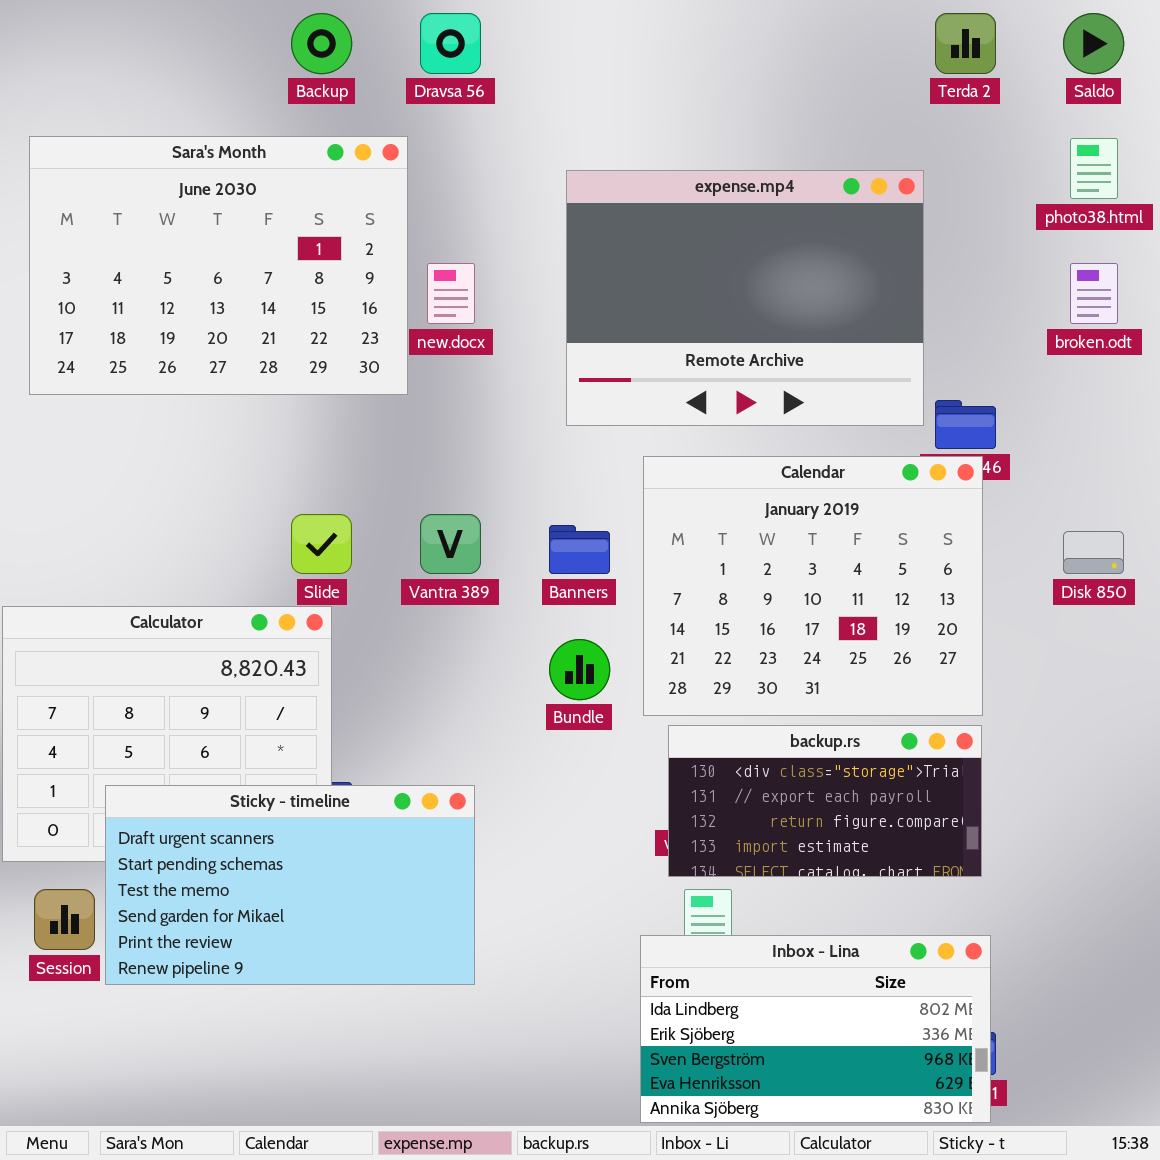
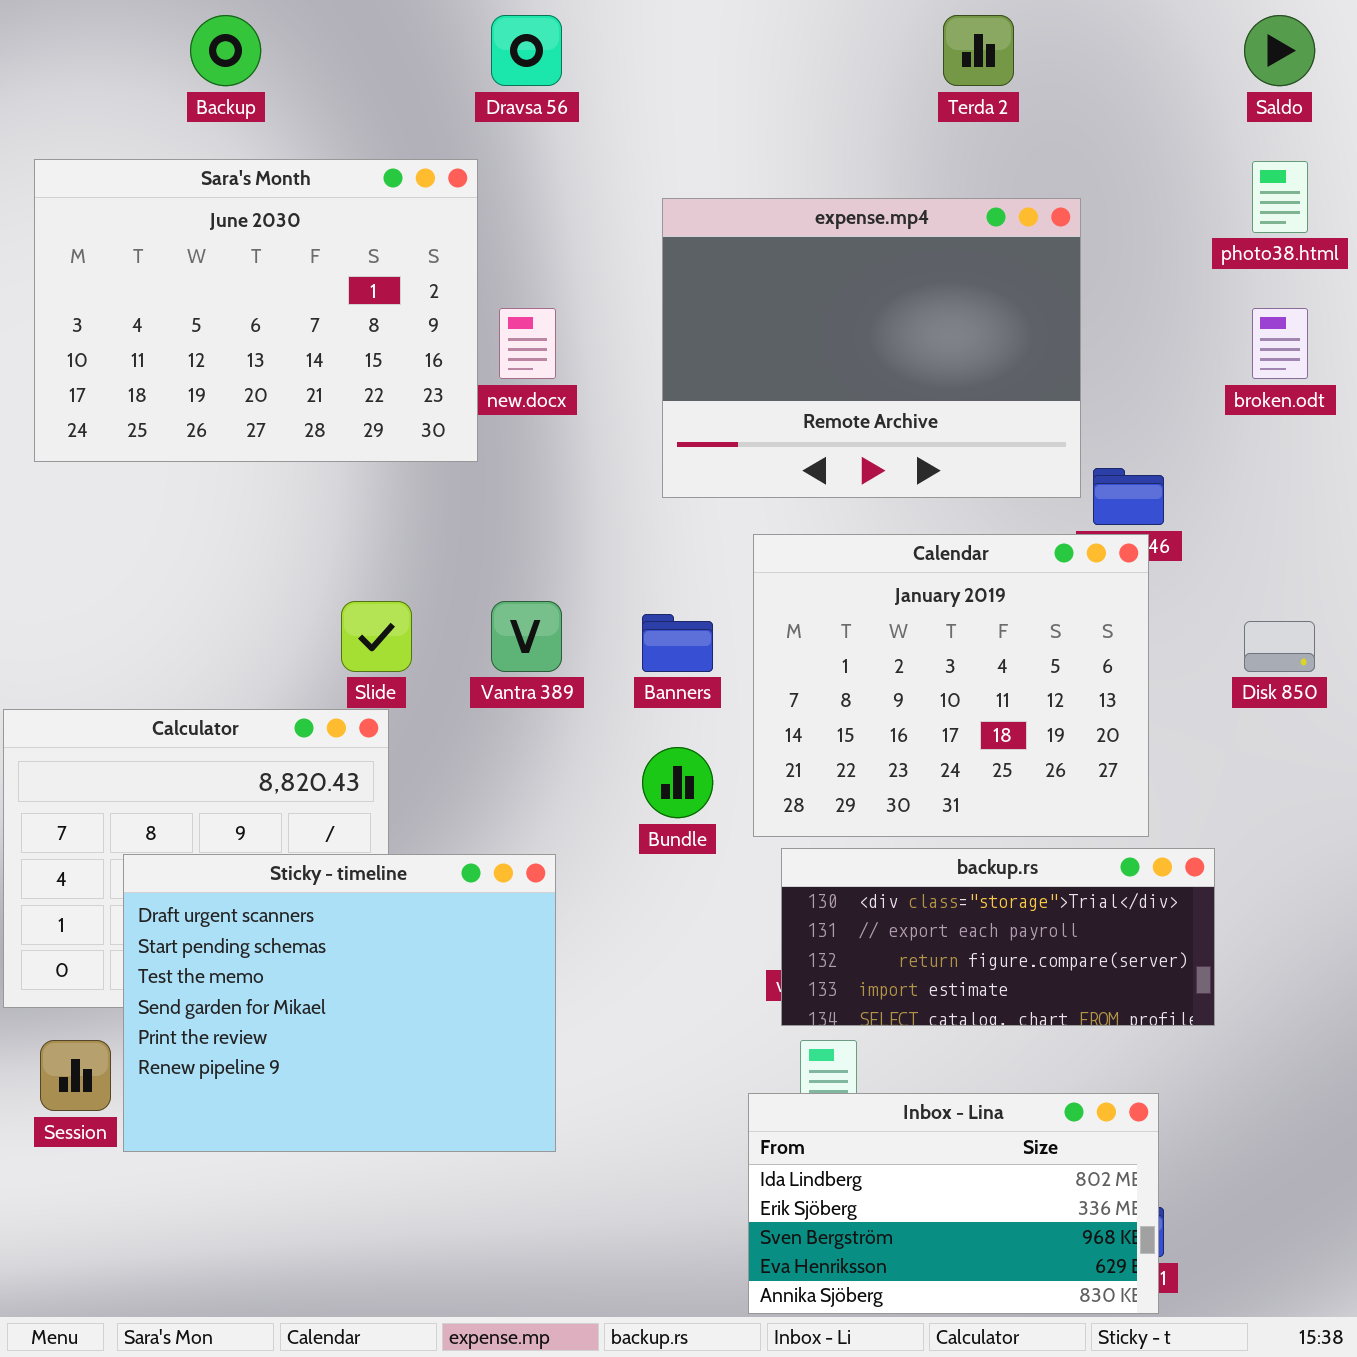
Backup: [291,13,352,74] -> [190,15,261,86], moved
Terda 2: [935,13,996,74] -> [943,15,1014,86], moved
backup.rs: [668,725,982,877] -> [781,848,1215,1026], resized
Sticky - timeline: [105,785,475,985] -> [123,854,556,1152], resized

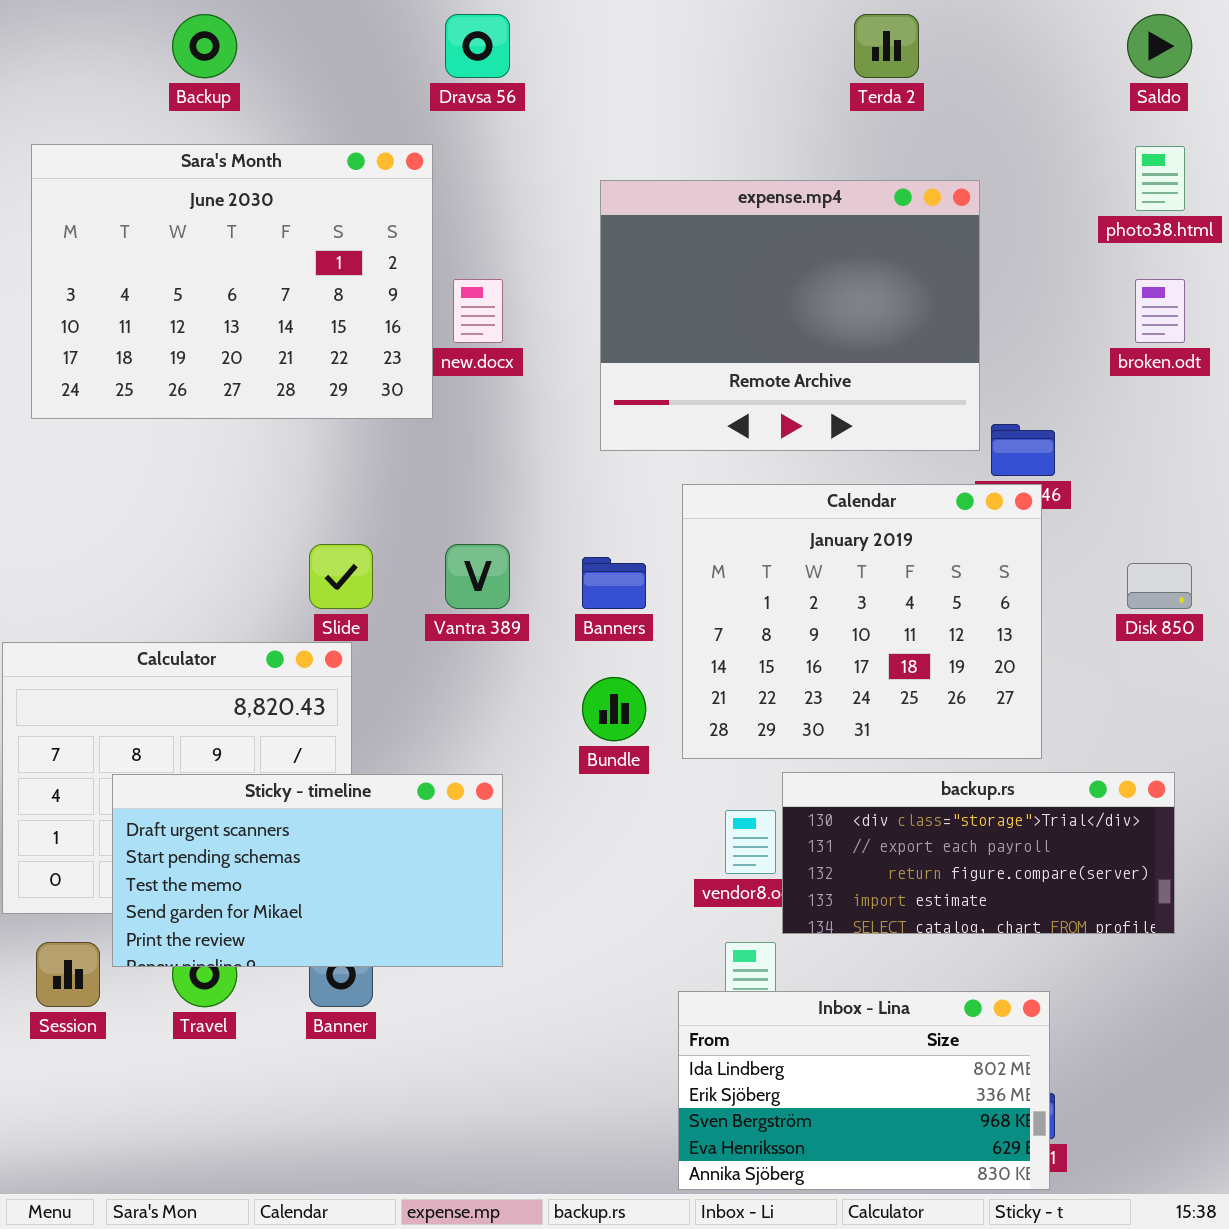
backup.rs: [781,848,1215,1026] -> [782,772,1175,934], moved
Sticky - timeline: [123,854,556,1152] -> [112,774,503,967], resized

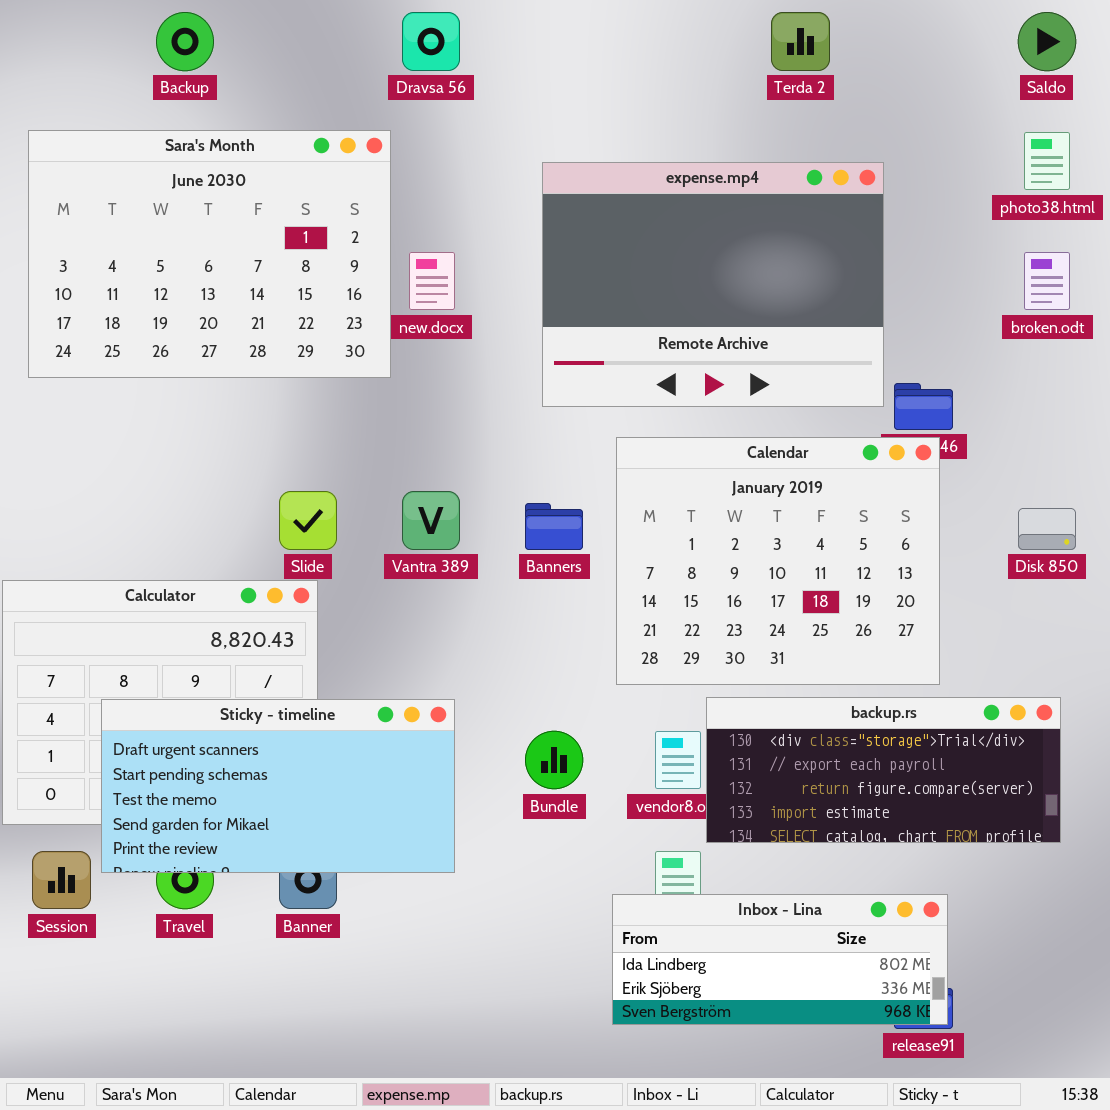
Bundle: [582,677,646,741] -> [525,731,583,789], moved
Inbox - Lina: [678,991,1050,1190] -> [612,894,948,1025], resized

